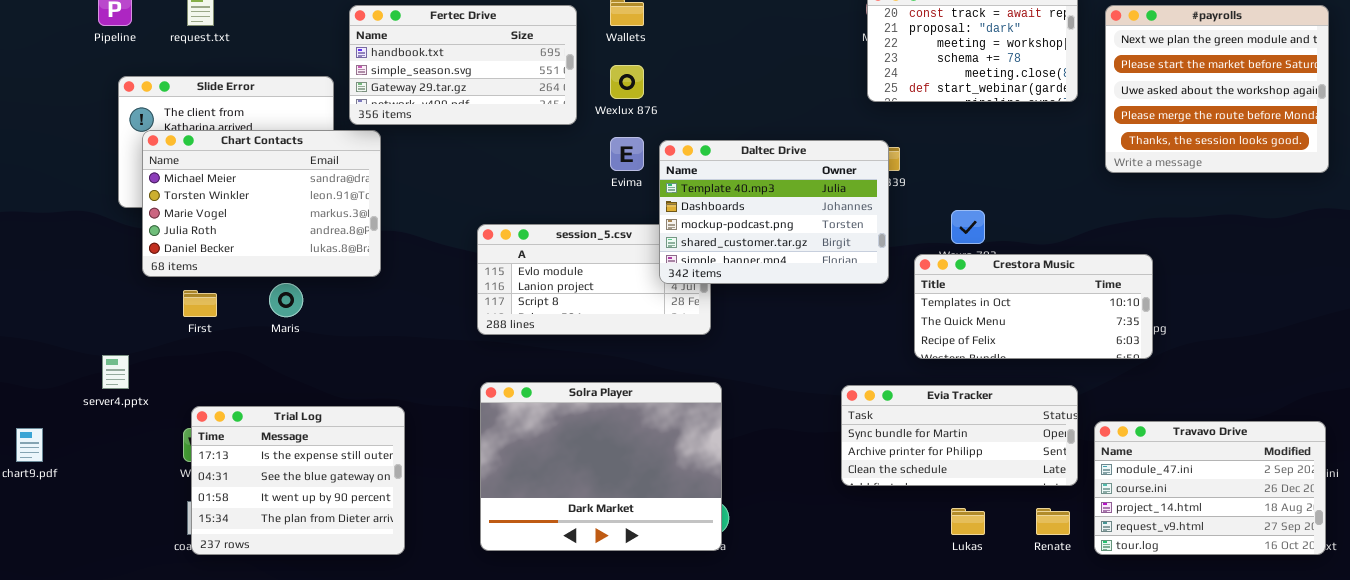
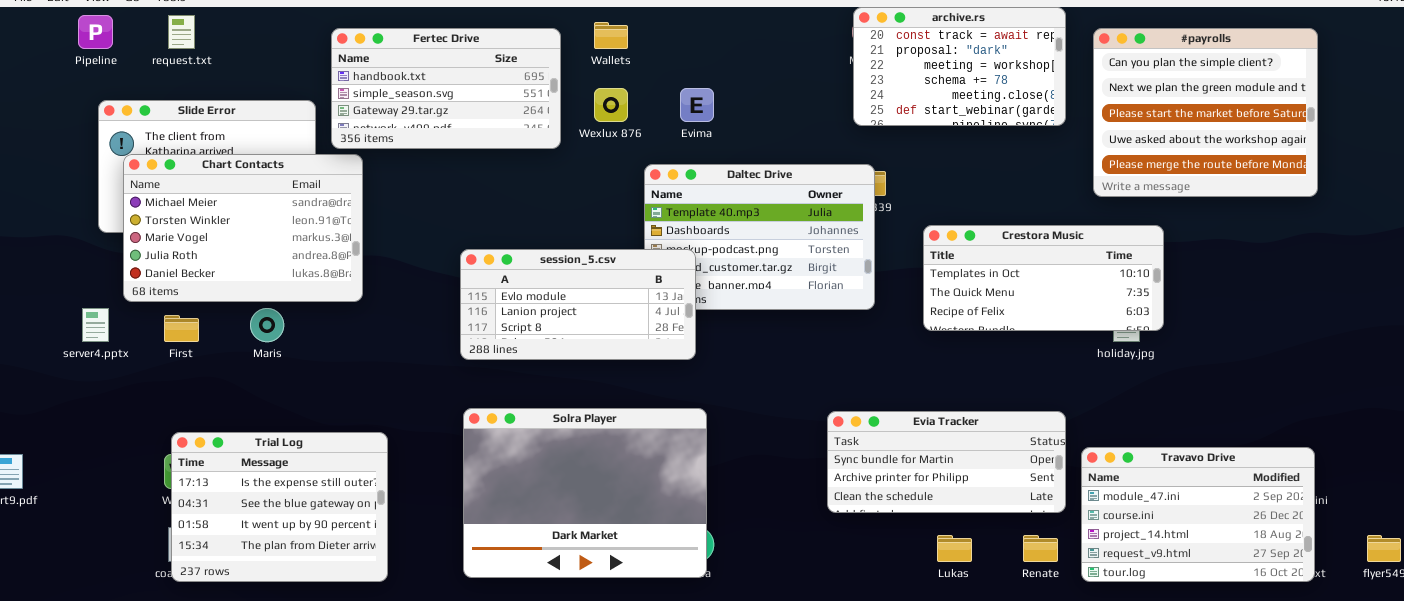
#payrolls: [1105,5,1329,173] -> [1093,28,1318,197], scrolled up 1 row
Evima: [610,137,644,171] -> [680,88,714,122], moved
session_5.csv: [477,224,711,335] -> [460,249,696,360], raised
Crestora Music: [914,254,1153,359] -> [923,225,1164,331], moved
server4.pptx: [102,355,129,389] -> [82,308,109,342], moved

